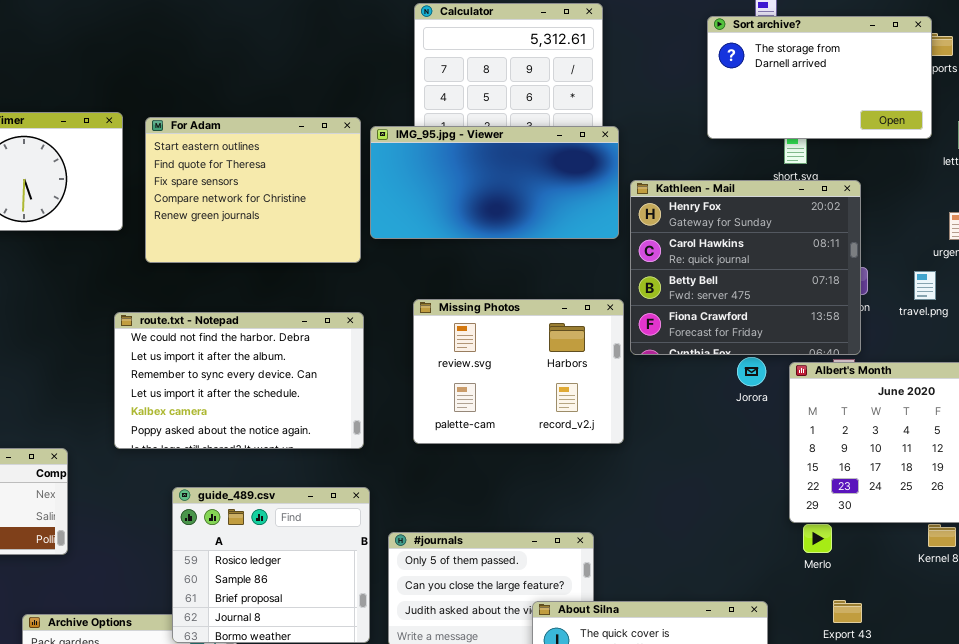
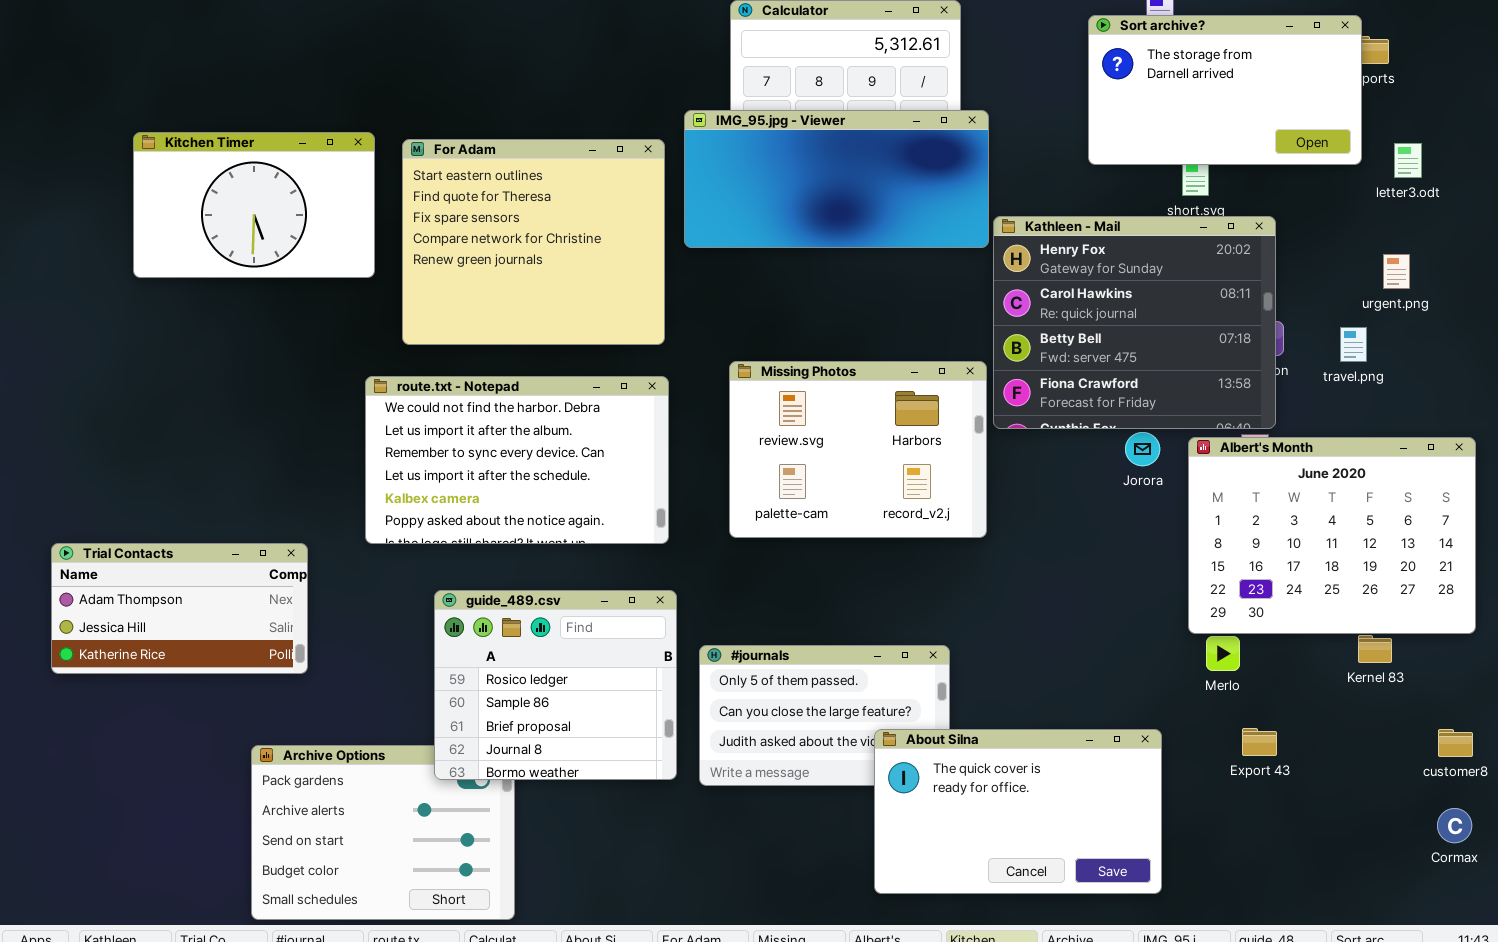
For Adam: [145,117,361,263] -> [402,139,665,345], resized
IMG_95.jpg - Viewer: [370,126,619,239] -> [684,110,989,248], moved

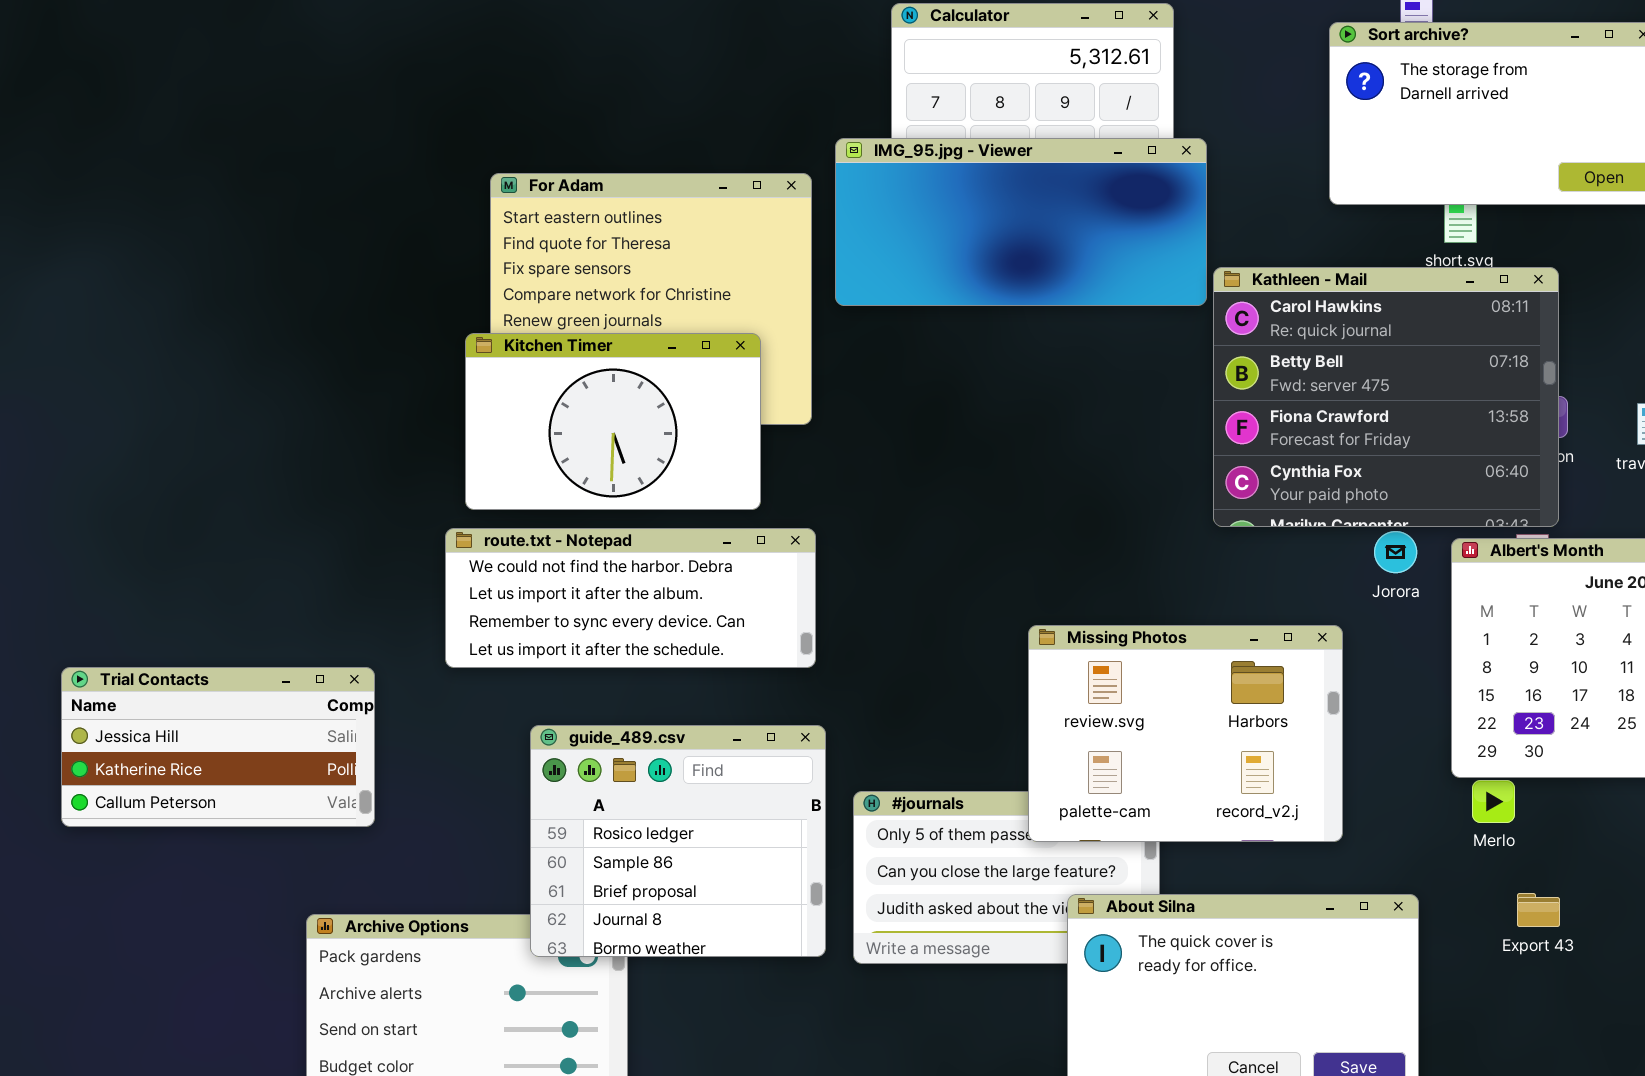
Kitchen Timer: [133,132,375,278] -> [465,333,761,510], moved
Kathleen - Mail: [993,216,1276,429] -> [1213,267,1559,527], scrolled down 1 row
Missing Photos: [729,361,987,538] -> [1028,625,1343,842], moved
route.txt - Notepad: [365,376,669,544] -> [445,528,816,668], resized
Trial Contacts: [51,543,308,674] -> [61,667,375,827], scrolled down 1 row

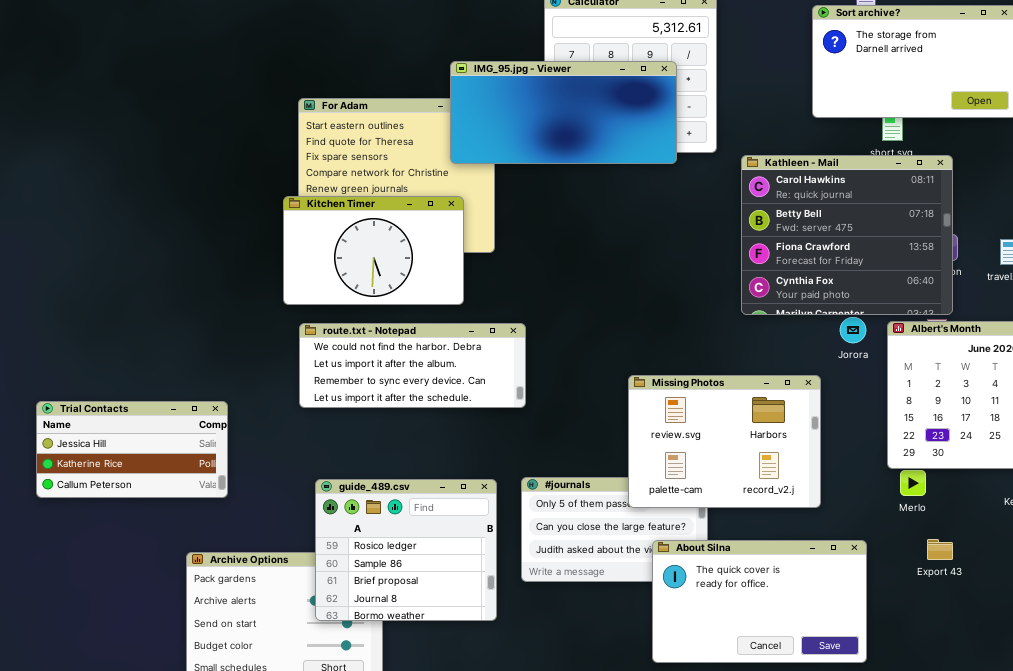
IMG_95.jpg - Viewer: [835,138,1207,306] -> [450,61,677,164], moved
route.txt - Notepad: [445,528,816,668] -> [299,323,526,408], moved
guide_489.csv: [530,725,826,957] -> [315,479,497,621], moved

